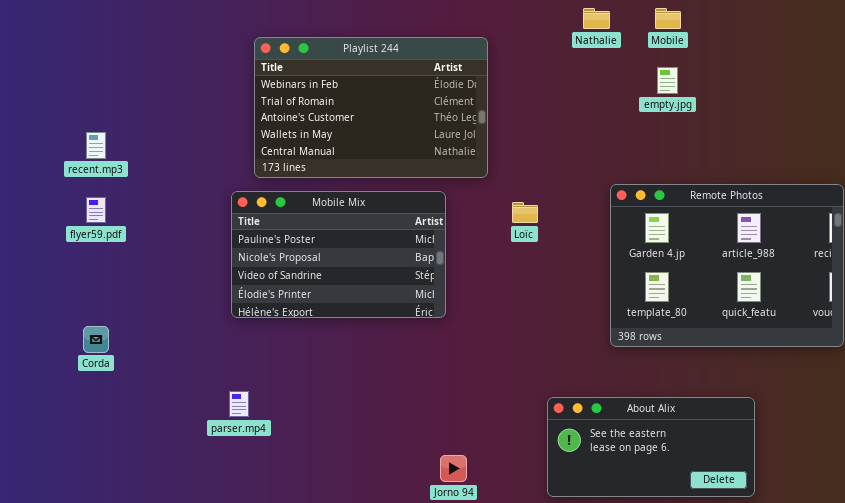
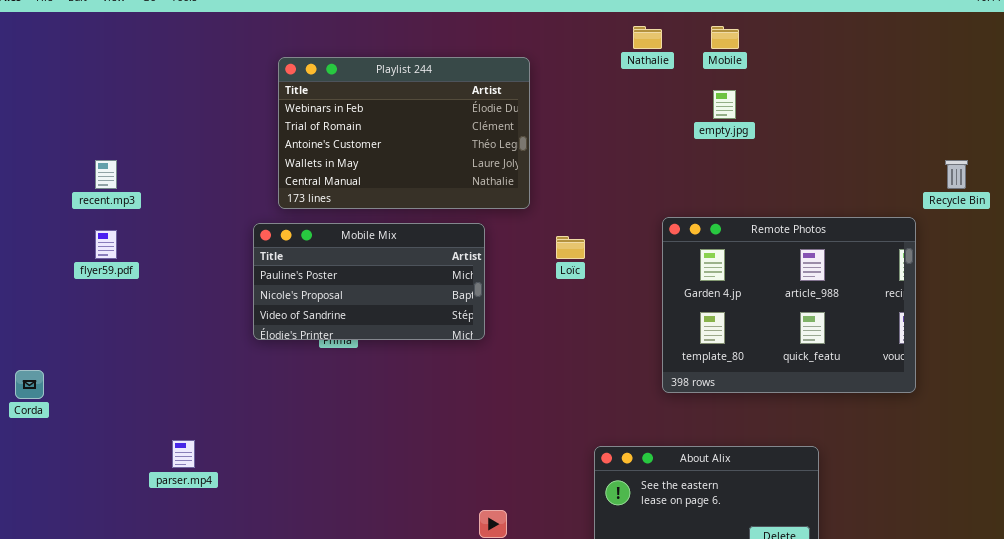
Mobile Mix: [231,191,446,318] -> [253,223,485,340], resized
Corda: [83,326,109,353] -> [15,370,44,399], moved
parser.mp4: [229,391,249,417] -> [172,440,195,468], moved

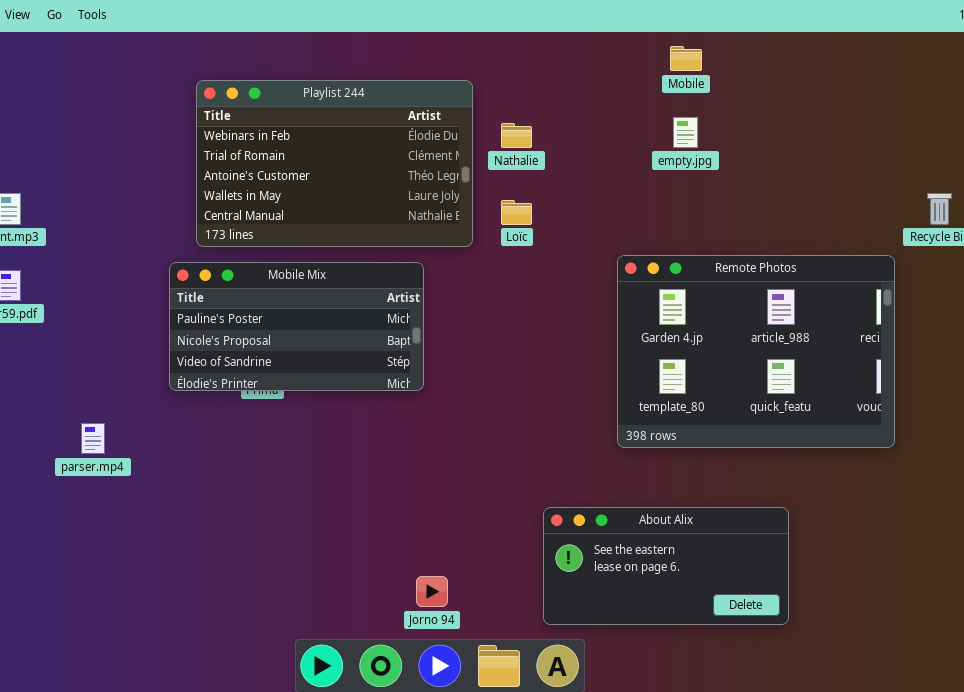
Nathalie: [633,26,662,49] -> [501,123,532,148], moved
Loïc: [556,236,585,259] -> [501,200,532,225], moved
parser.mp4: [172,440,195,468] -> [81,423,105,454], moved

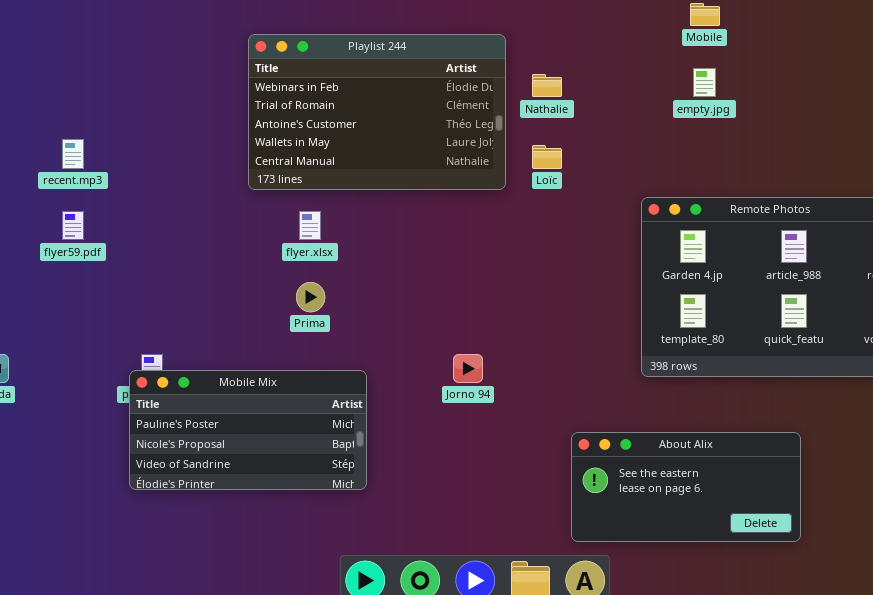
Mobile Mix: [169,262,424,391] -> [129,370,367,490], moved
Jorno 94: [416,576,448,607] -> [453,354,483,383], moved

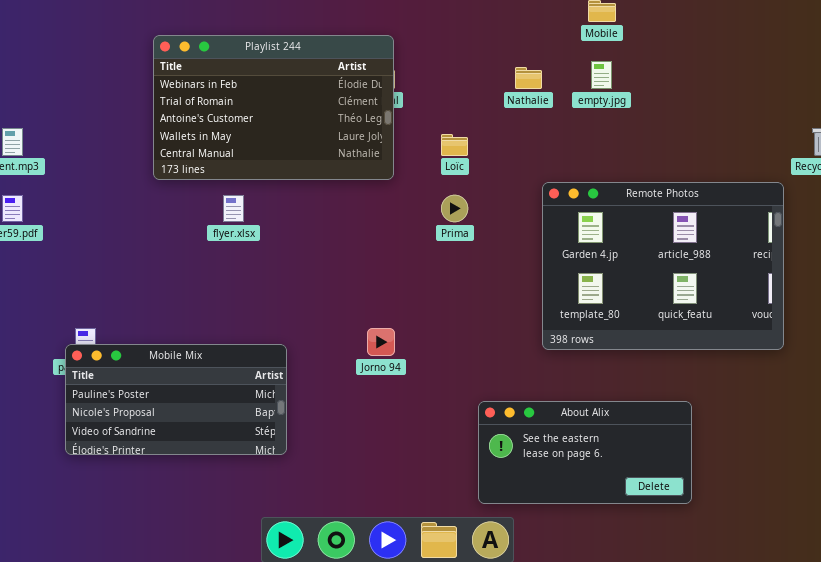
Playlist 244: [248,34,506,190] -> [153,35,394,180], moved
Nathalie: [532,74,562,97] -> [515,67,542,89], moved
Prima: [296,282,325,312] -> [441,195,468,222], moved

